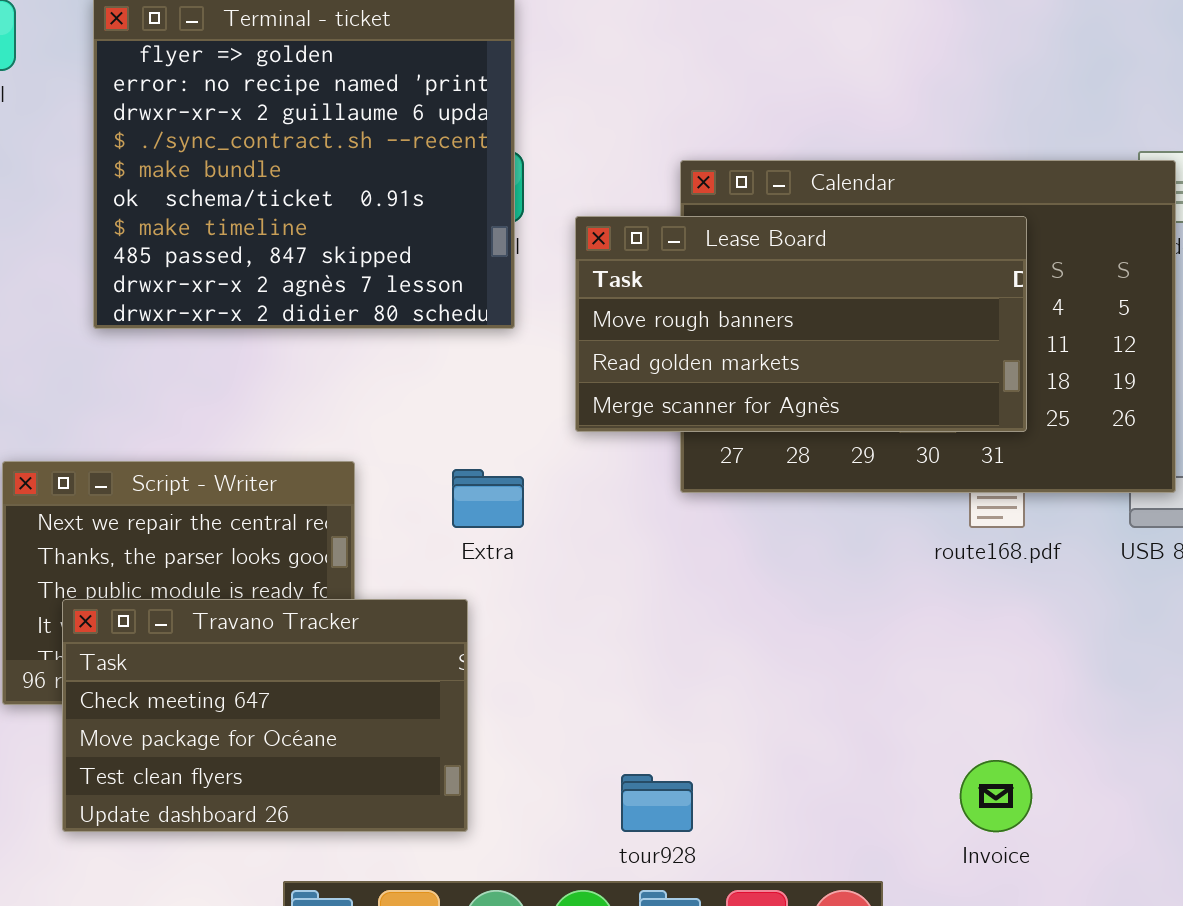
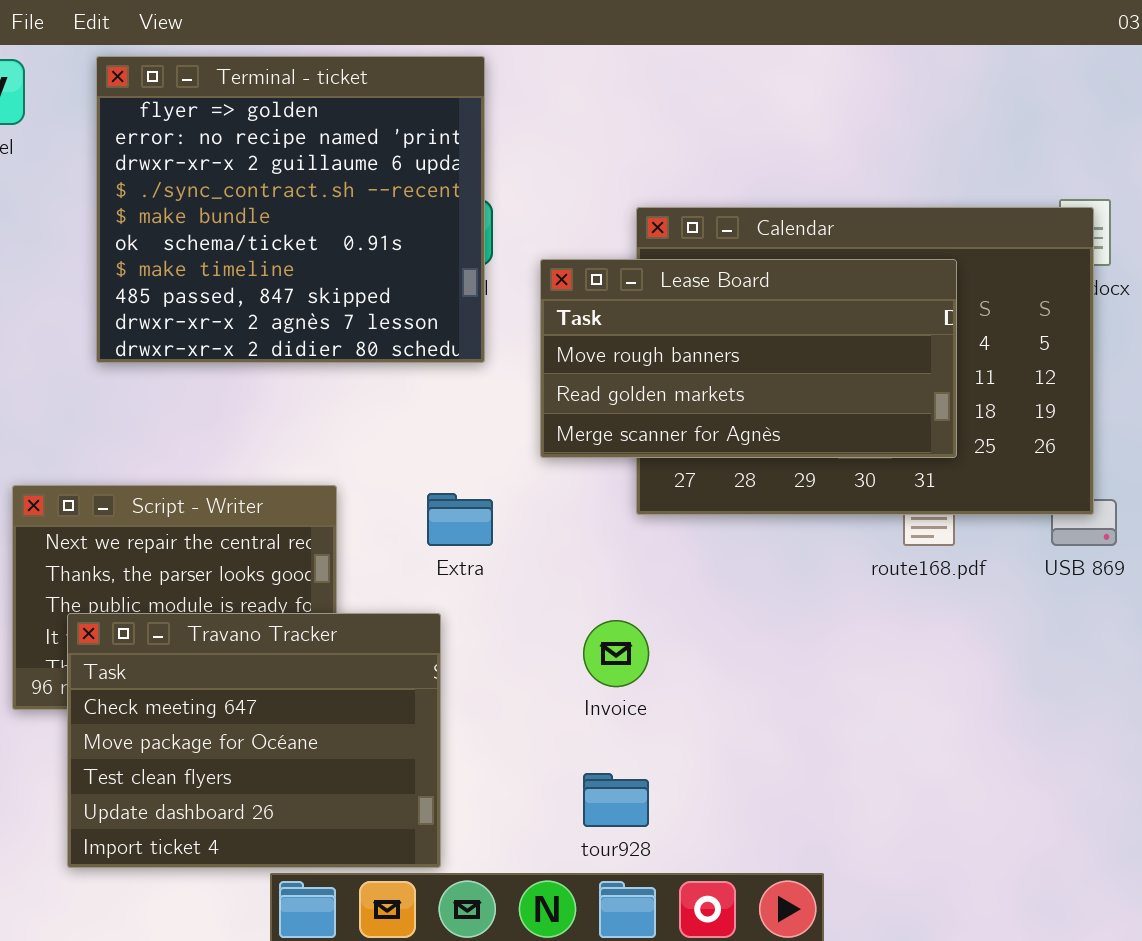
Travano Tracker: [62,599,468,832] -> [67,613,441,868], resized
Invoice: [960,760,1032,832] -> [583,620,649,687], moved

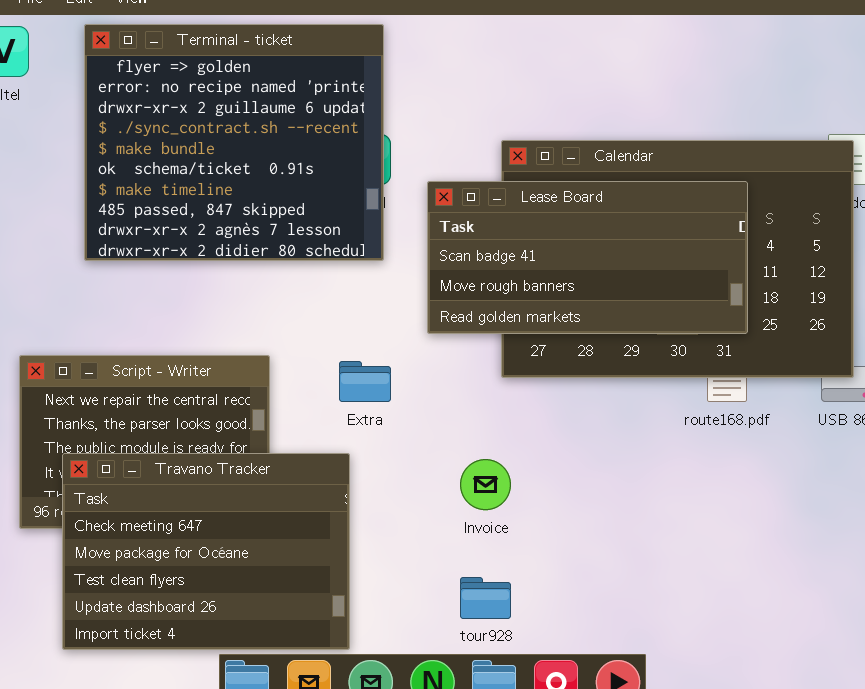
Lease Board: [540,259,957,458] -> [427,181,748,334], scrolled up 1 row

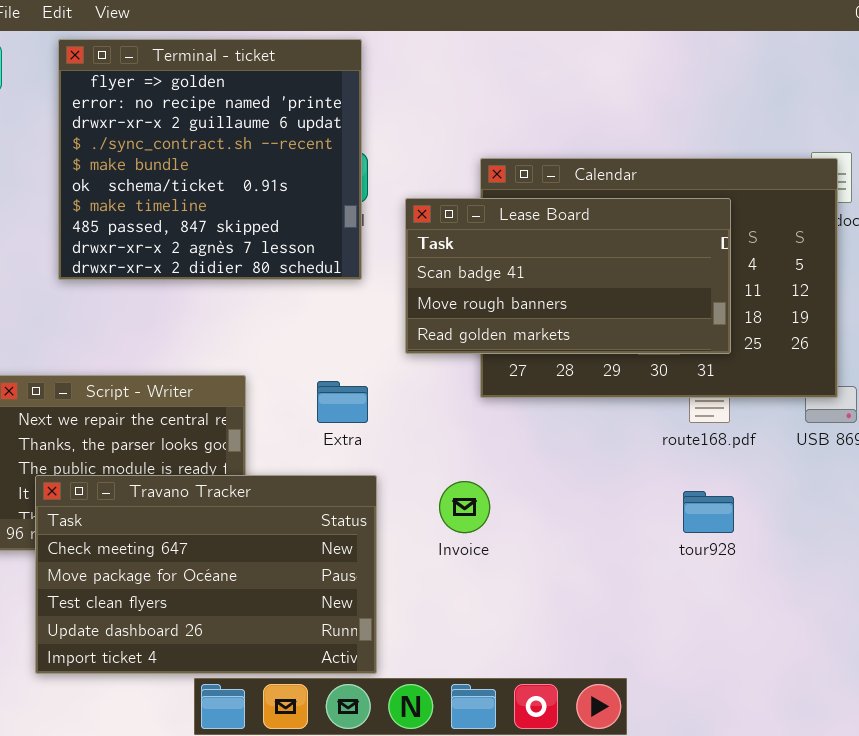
Travano Tracker: [62,453,350,650] -> [35,475,377,674], resized
tour928: [460,577,511,619] -> [683,491,734,533], moved

